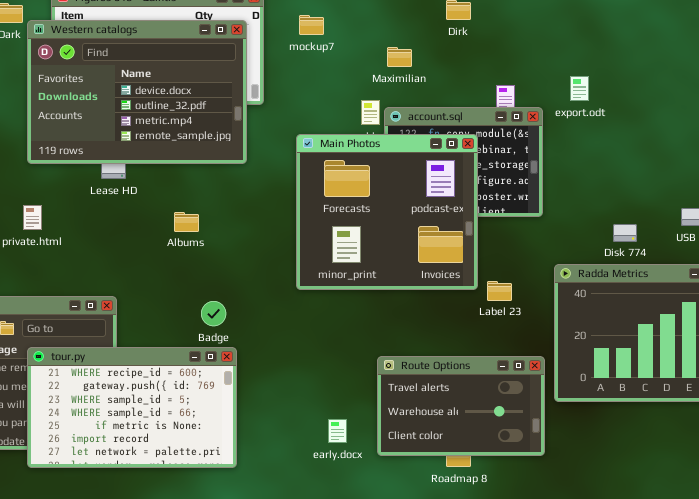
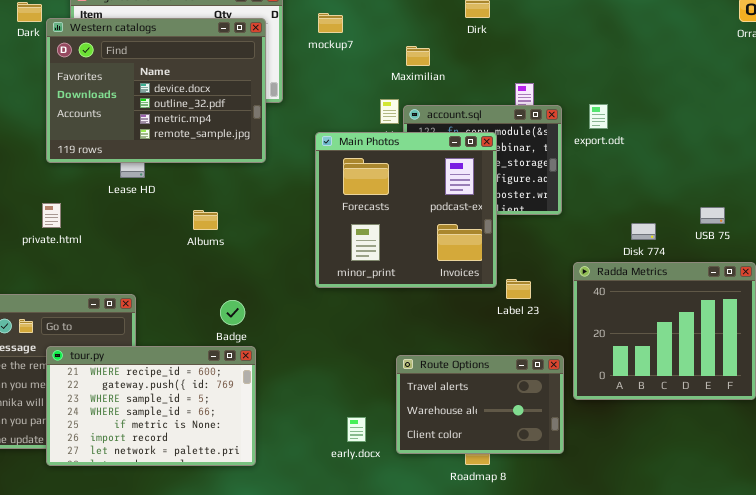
export.odt: [570,76,589,101] -> [589,104,608,129], moved

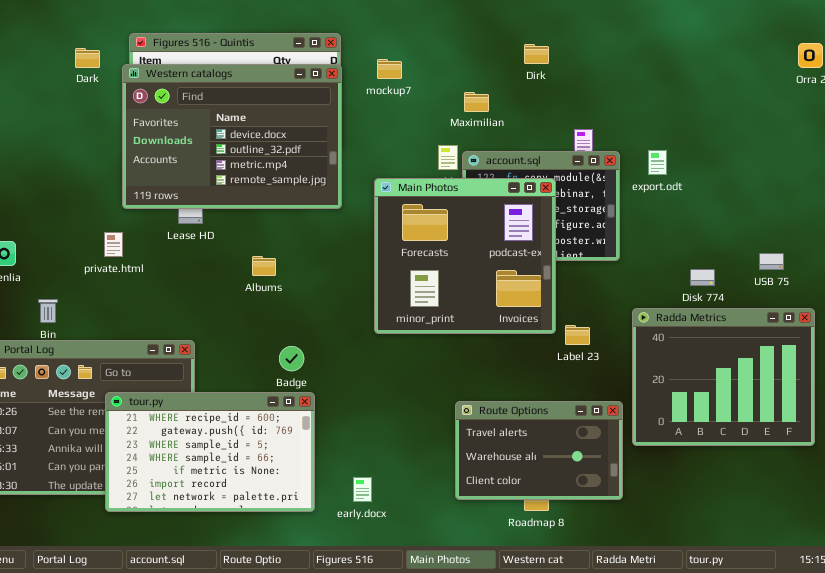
Western catalogs: [46,18,266,163] -> [122,64,342,209], moved
private.html: [42,203,61,228] -> [104,232,123,257], moved
early.docx: [347,417,366,442] -> [353,477,372,502], moved

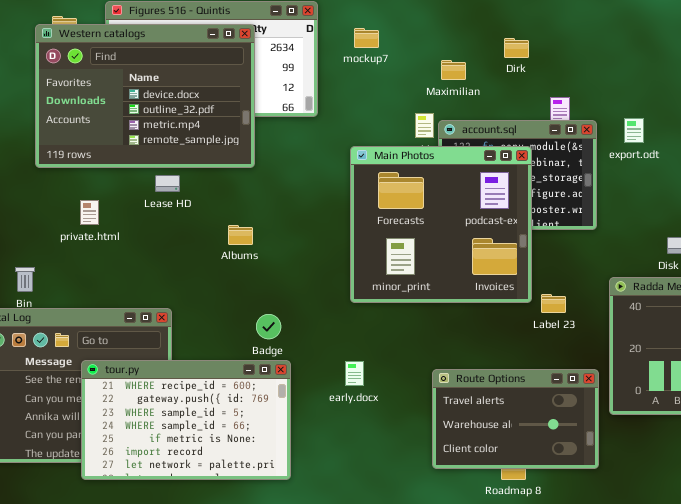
Dirk: [524,44,549,64] -> [504,38,529,58], moved
Western catalogs: [122,64,342,209] -> [35,24,255,168], moved
early.docx: [353,477,372,502] -> [345,361,364,386], moved

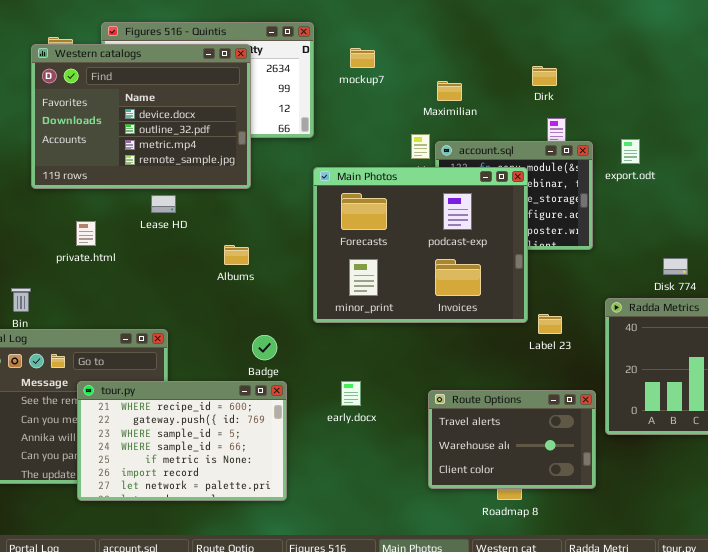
Dirk: [504,38,529,58] -> [532,66,557,86], moved
Main Photos: [350,146,532,303] -> [313,167,528,323], resized

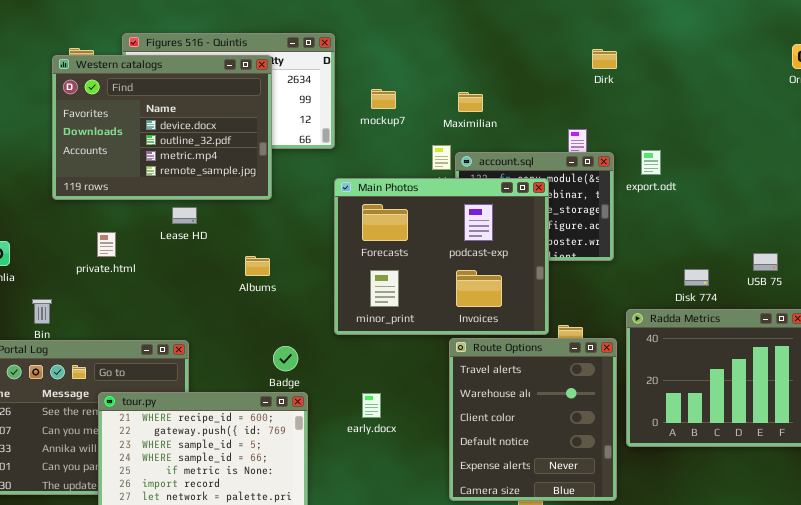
mockup7: [350,48,375,68] -> [371,89,396,109], moved
Dirk: [532,66,557,86] -> [592,49,617,69], moved
Route Options: [428,390,596,489] -> [449,338,617,501], resized

